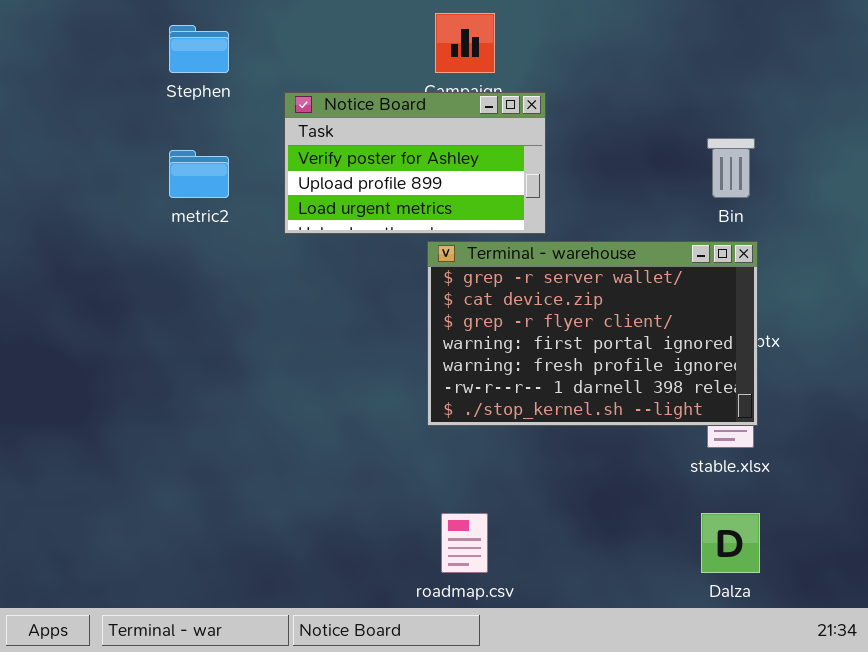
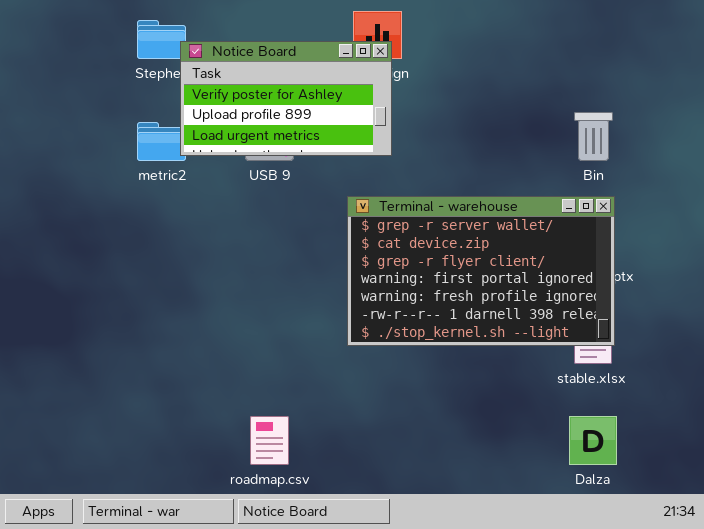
Notice Board: [284,92,546,234] -> [180,41,392,156], moved
roadmap.csv: [441,513,488,573] -> [250,416,289,465], moved

